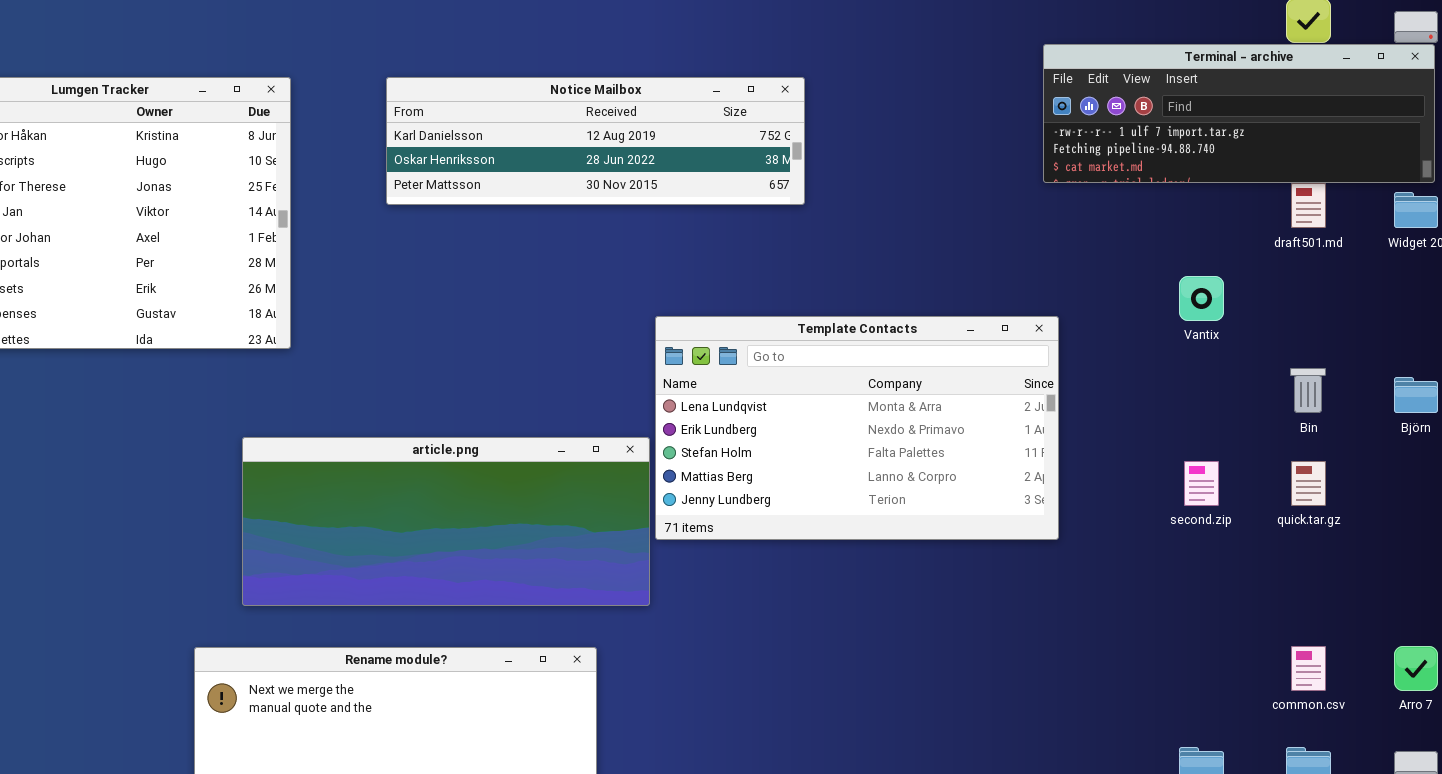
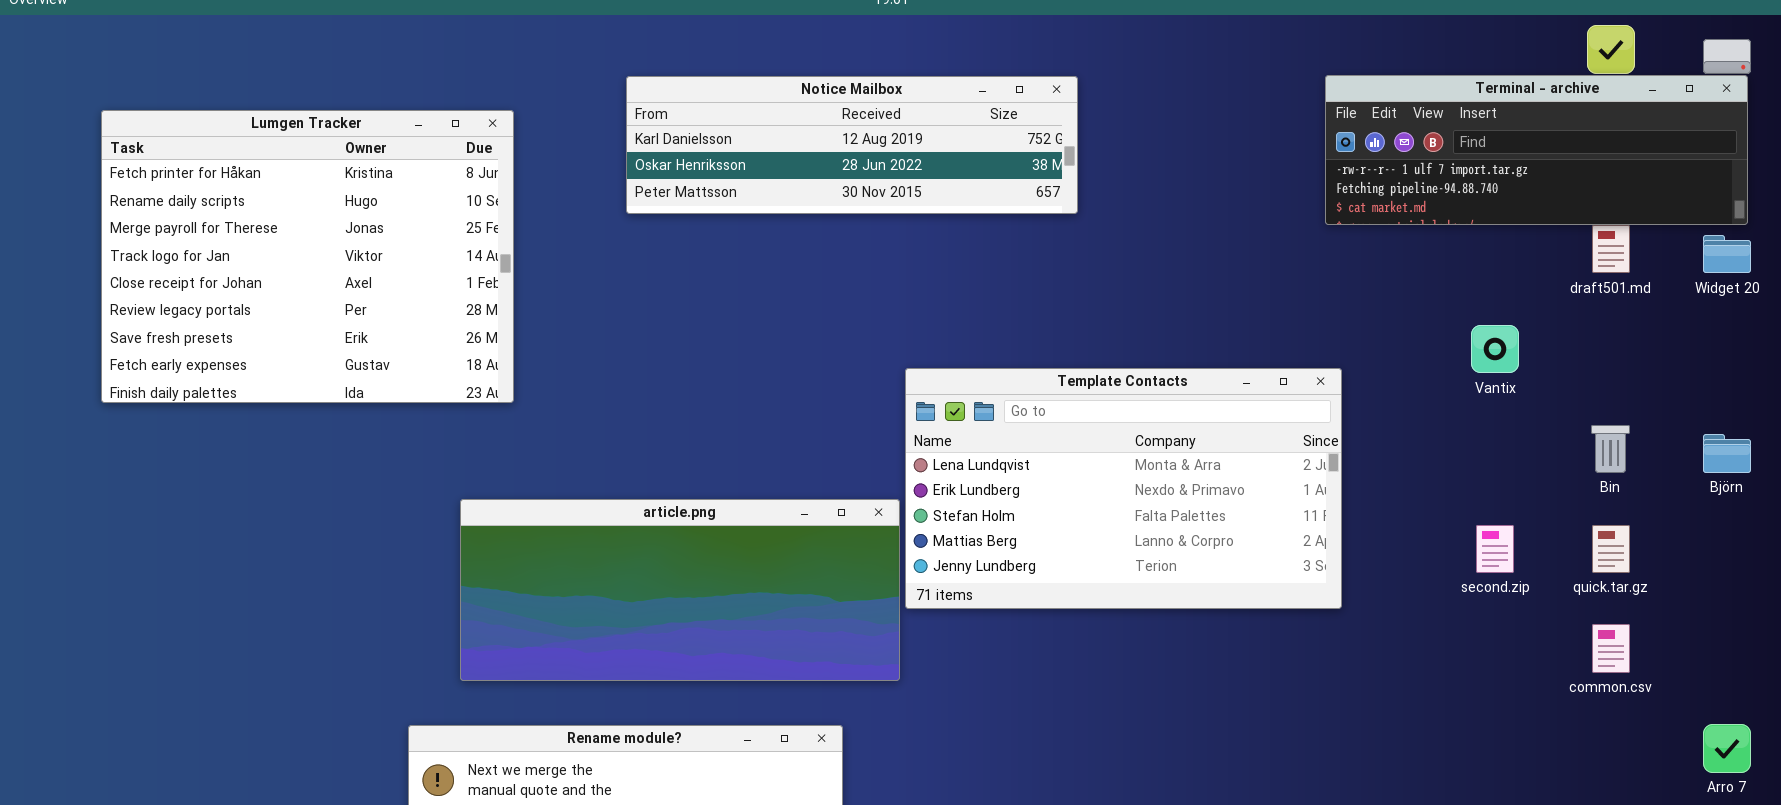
Notice Mailbox: [386,77,805,205] -> [626,76,1078,214], moved
common.csv: [1291,646,1326,691] -> [1592,624,1630,673], moved

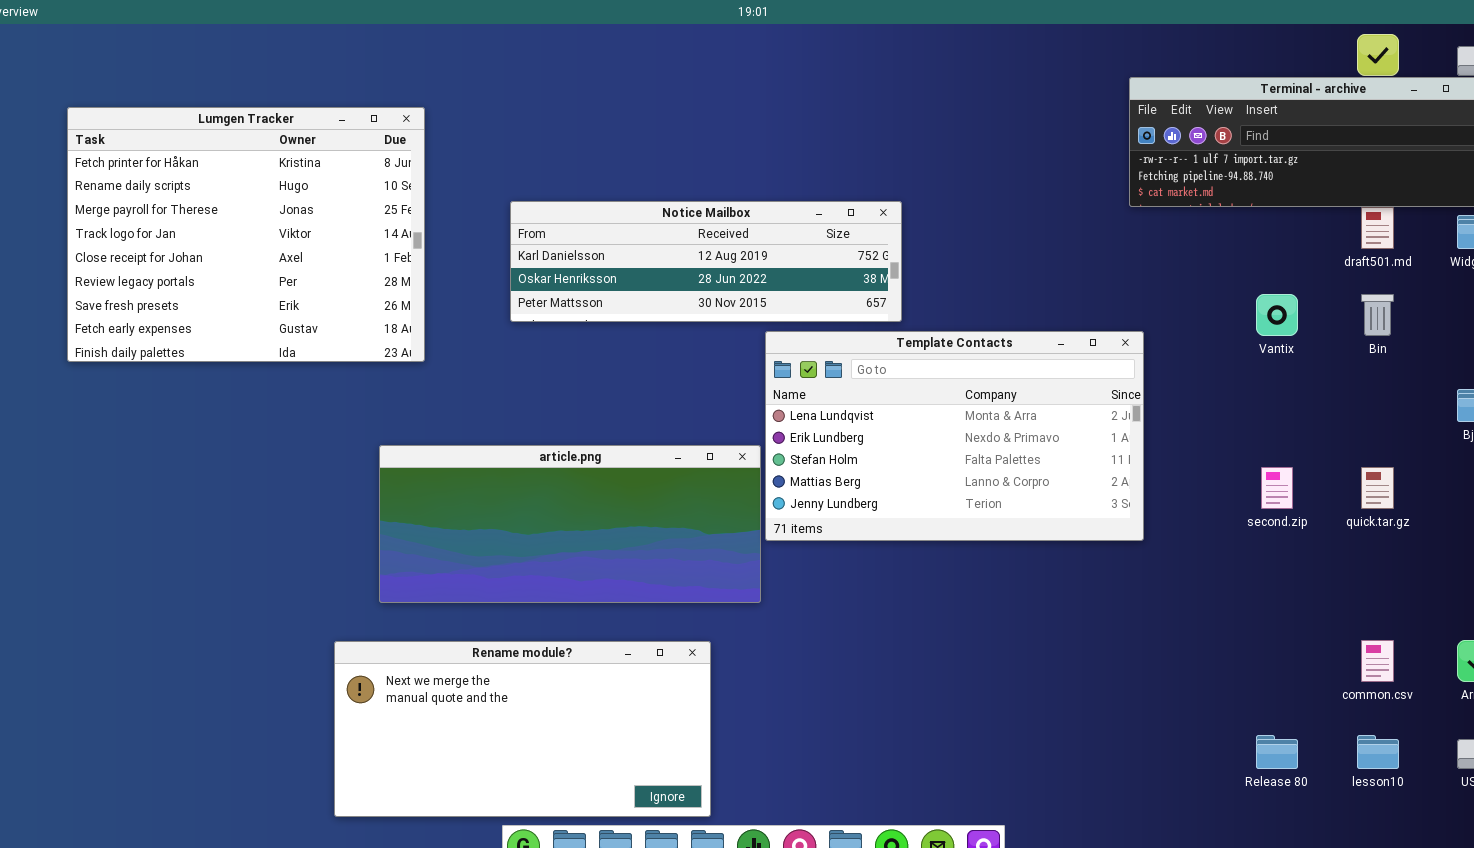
Notice Mailbox: [626,76,1078,214] -> [510,201,902,322], moved
Bin: [1591,425,1630,473] -> [1361,294,1394,336], moved
common.csv: [1592,624,1630,673] -> [1361,640,1394,682], moved

